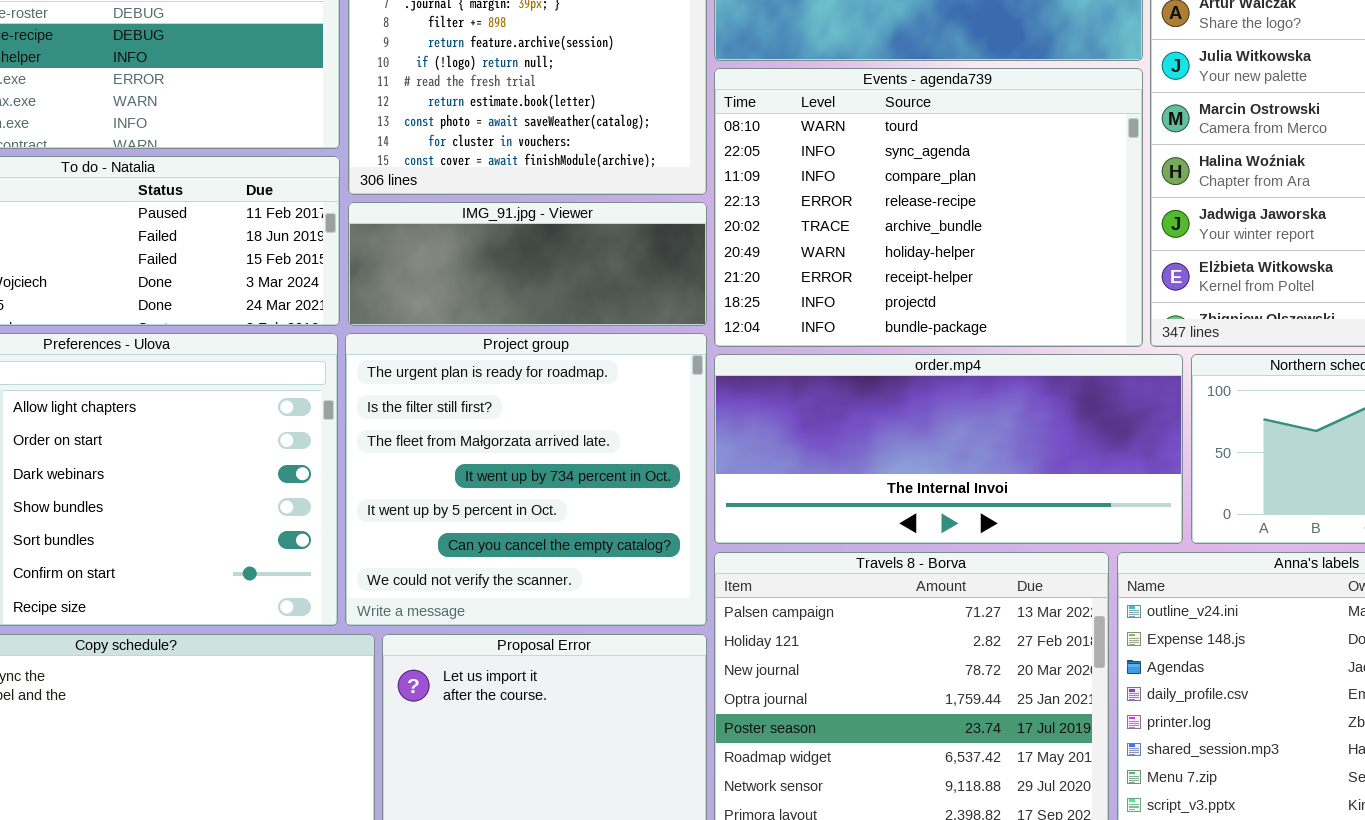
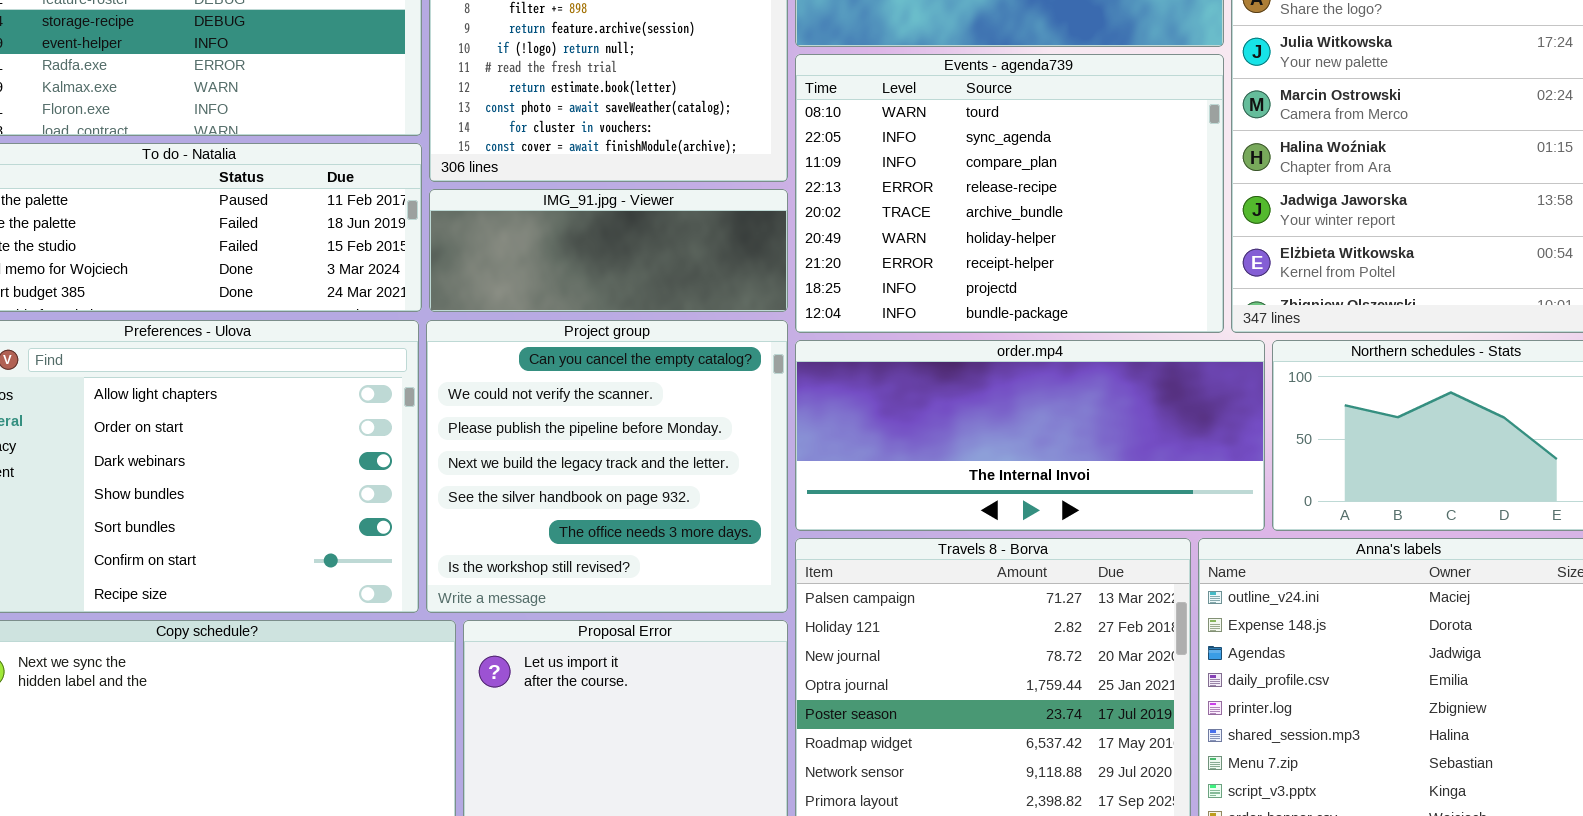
Project group: [345,333,707,626] -> [426,320,788,613], scrolled down 5 rows

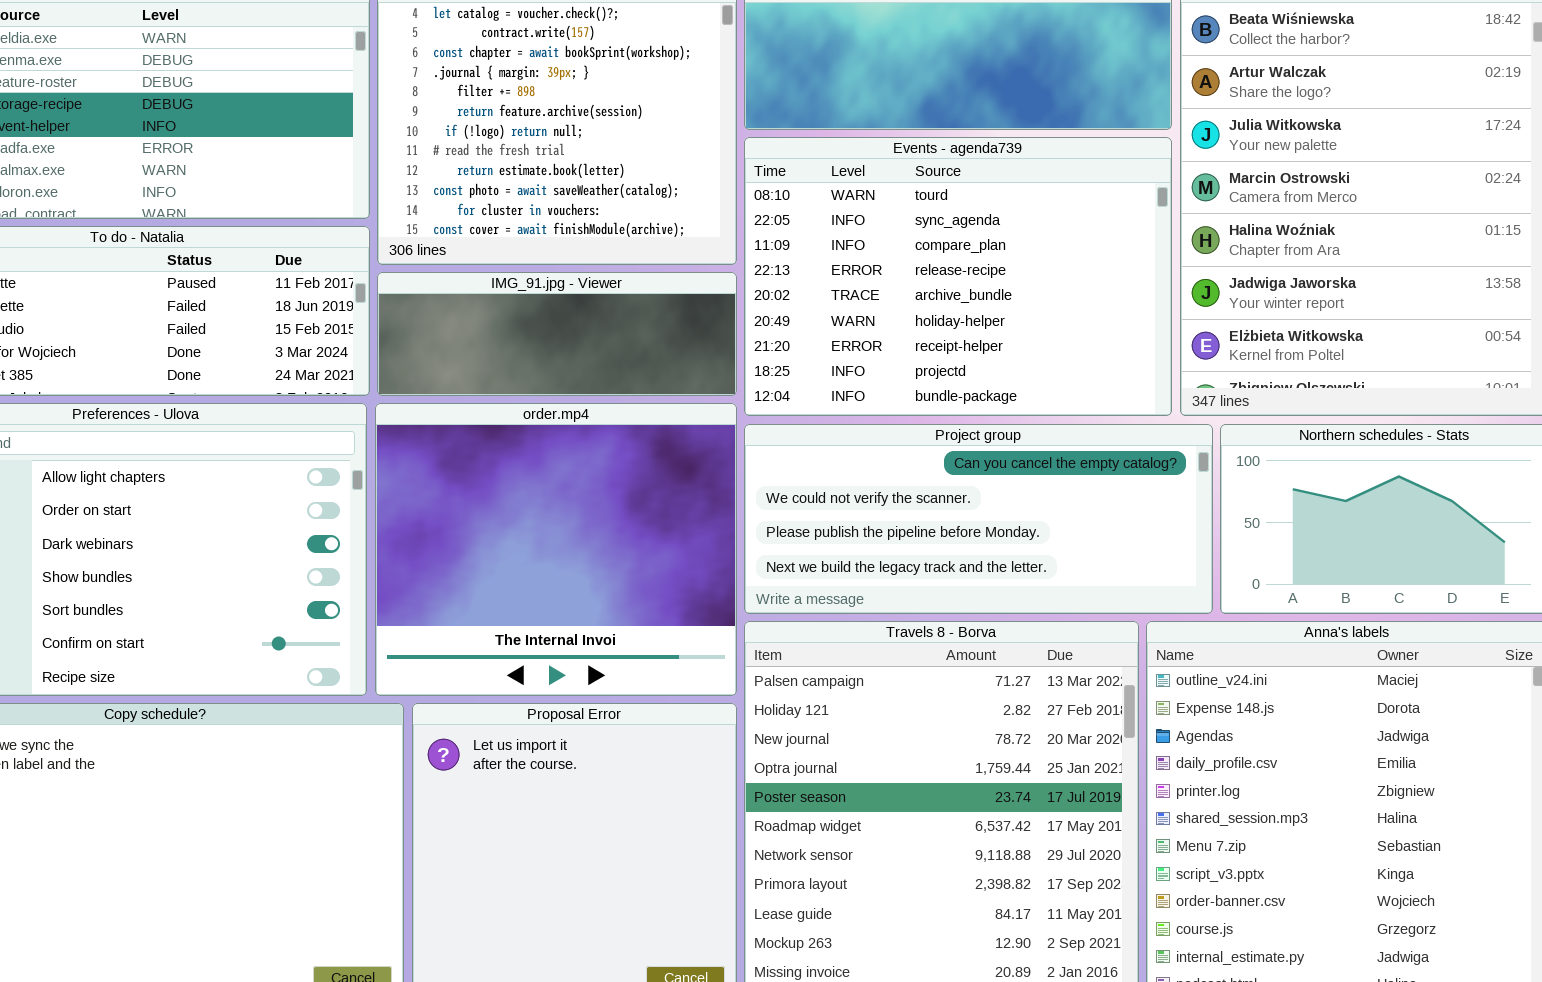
Project group: [426,320,788,613] -> [744,424,1213,614], moved, resized
order.mp4: [795,340,1265,531] -> [375,403,737,696], moved, resized

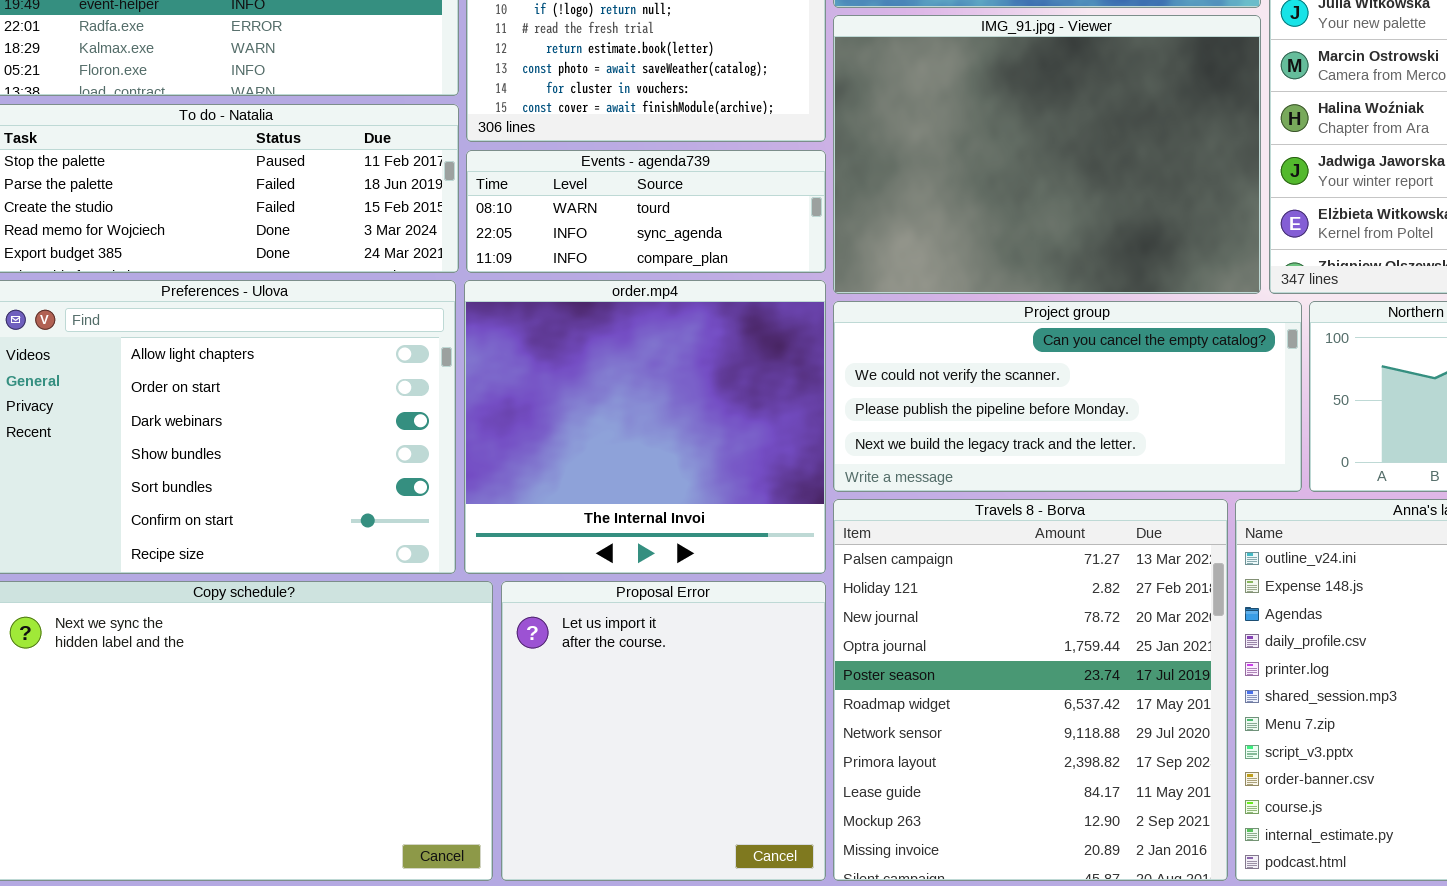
Events - agenda739: [744,137,1172,416] -> [466,150,826,273], moved, resized
IMG_91.jpg - Viewer: [377,272,737,396] -> [833,15,1261,294], moved, resized

